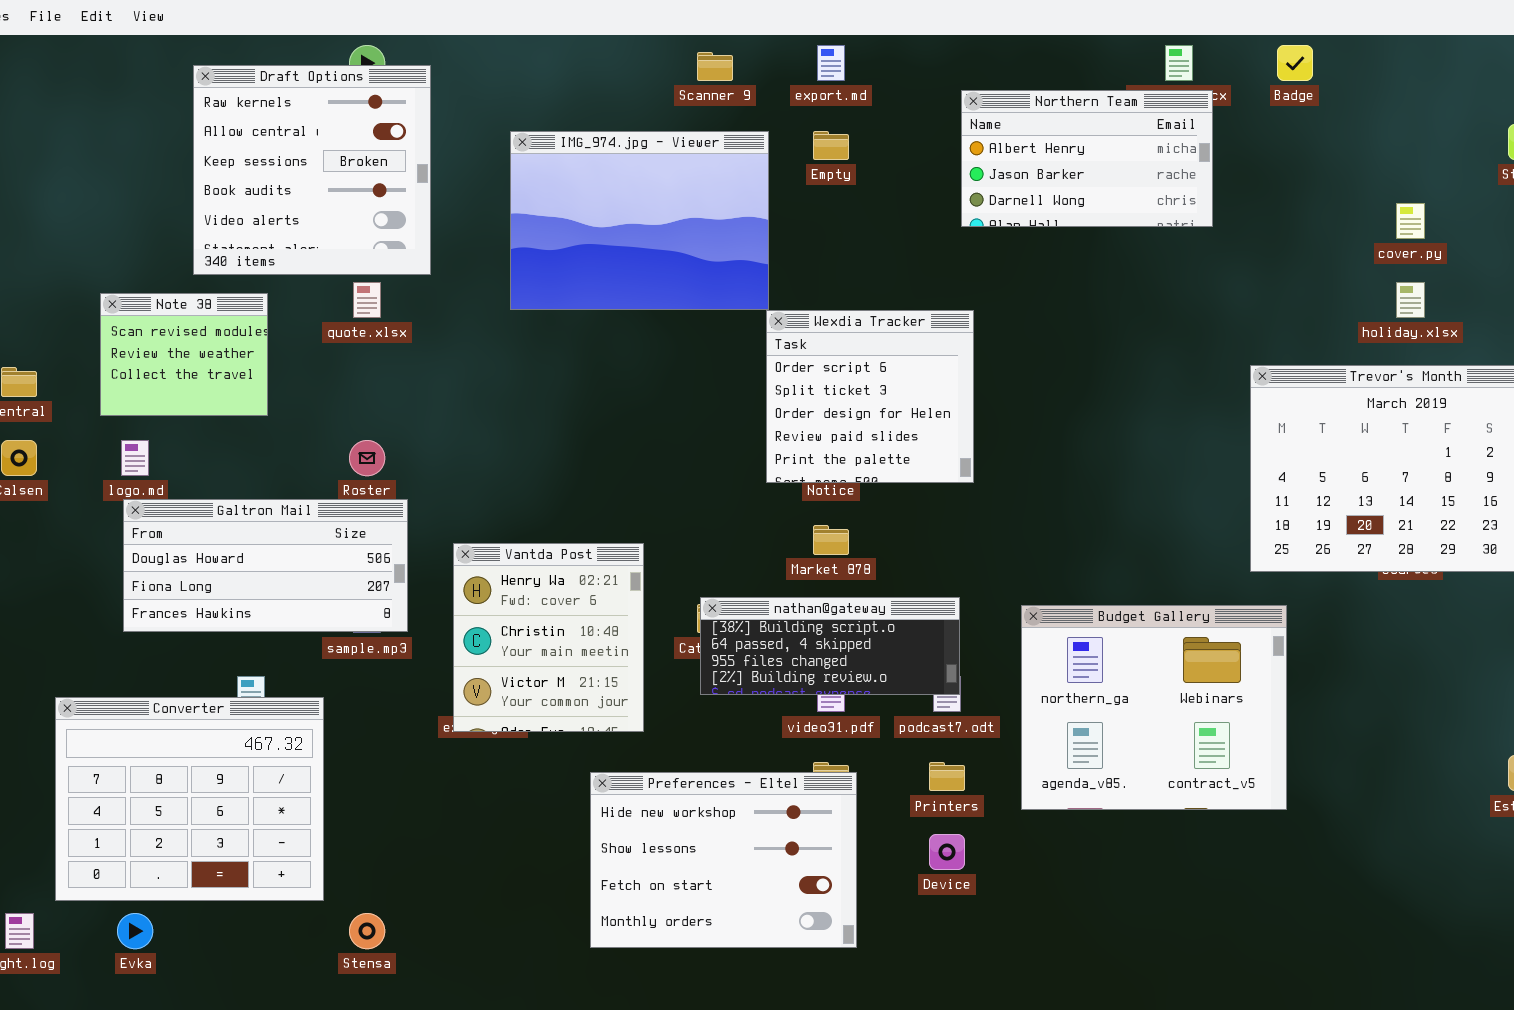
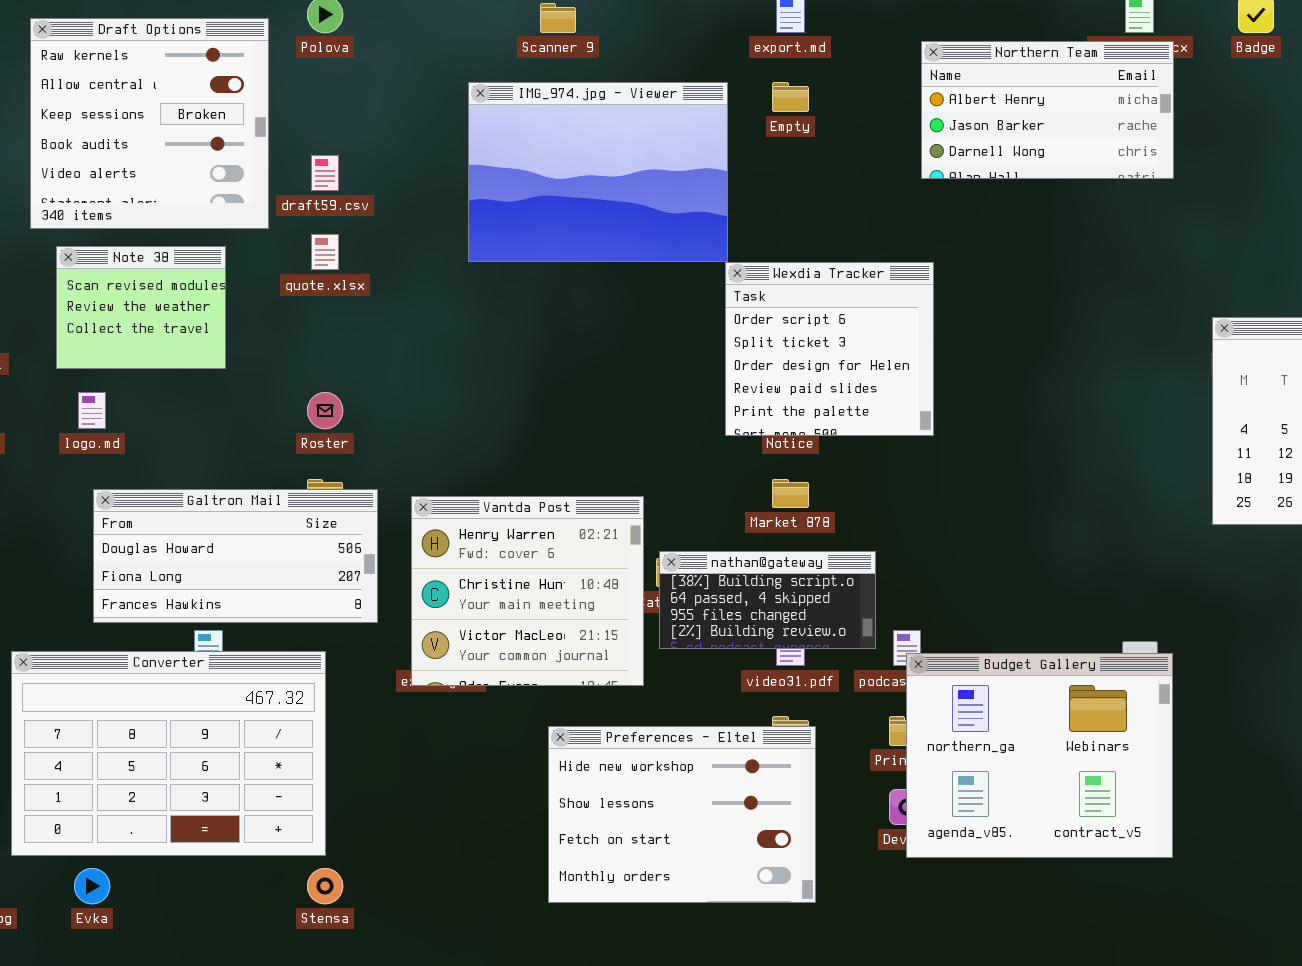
Scanner 9: [697,52,733,81] -> [540,3,576,33], moved
Draft Options: [193,65,431,275] -> [30,18,269,229], moved
Galtron Mail: [123,499,408,632] -> [93,489,378,623], moved
Vantda Post: [453,543,644,732] -> [411,496,644,686], resized
nathan@gateway: [700,597,960,695] -> [659,551,876,649], resized
Budget Gallery: [1021,605,1287,810] -> [906,653,1173,858], moved
Converter: [55,697,324,901] -> [11,651,326,856], resized

